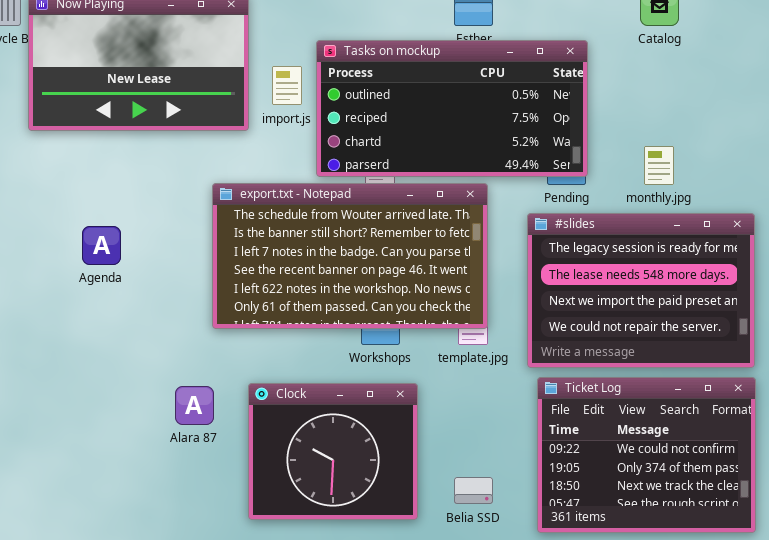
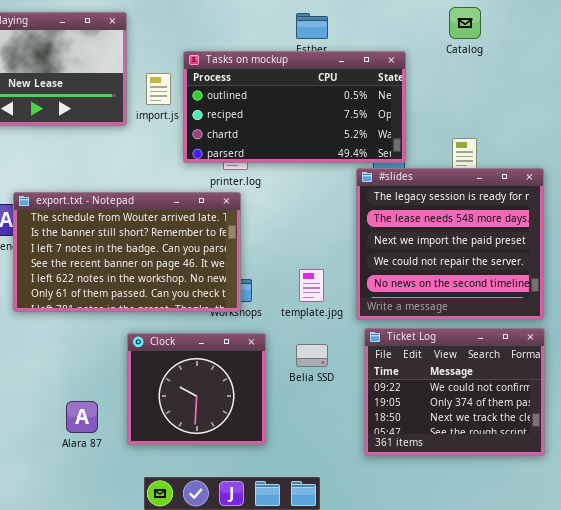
export.txt - Notepad: [212,183,488,329] -> [13,192,241,312], moved
#slides: [527,213,755,368] -> [356,168,544,320], resized
Alara 87: [175,386,214,425] -> [66,401,98,433], moved
Belia SSD: [454,477,493,504] -> [296,344,328,367], moved

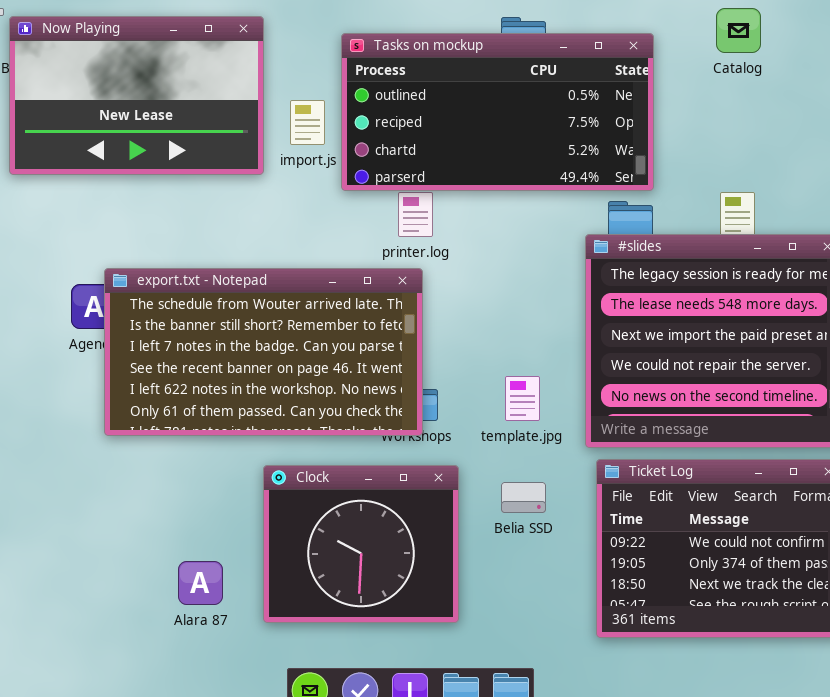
Tasks on mockup: [183,51,406,163] -> [341,33,654,191], moved

